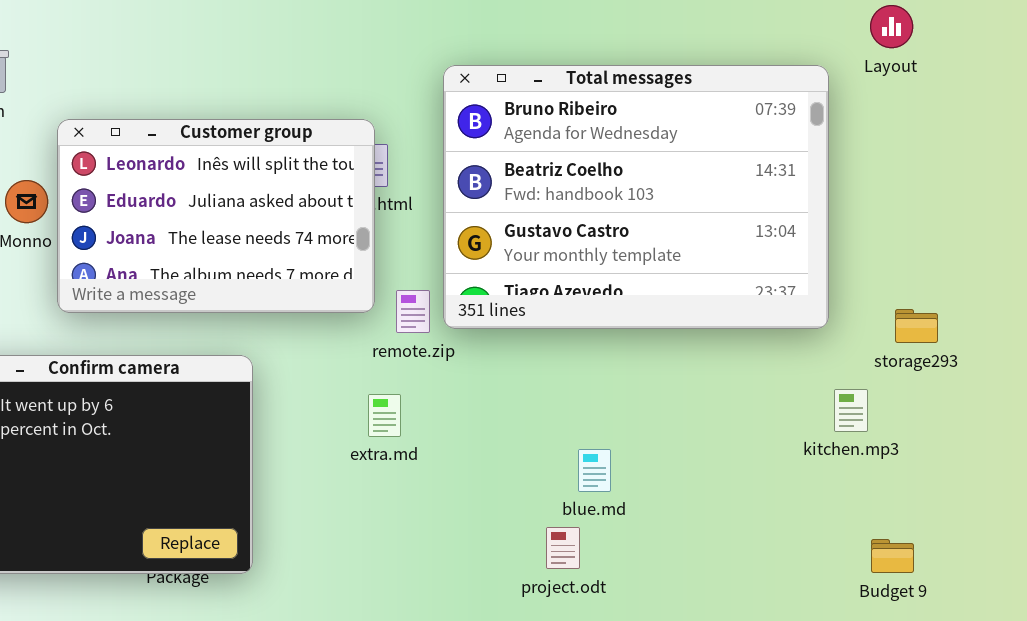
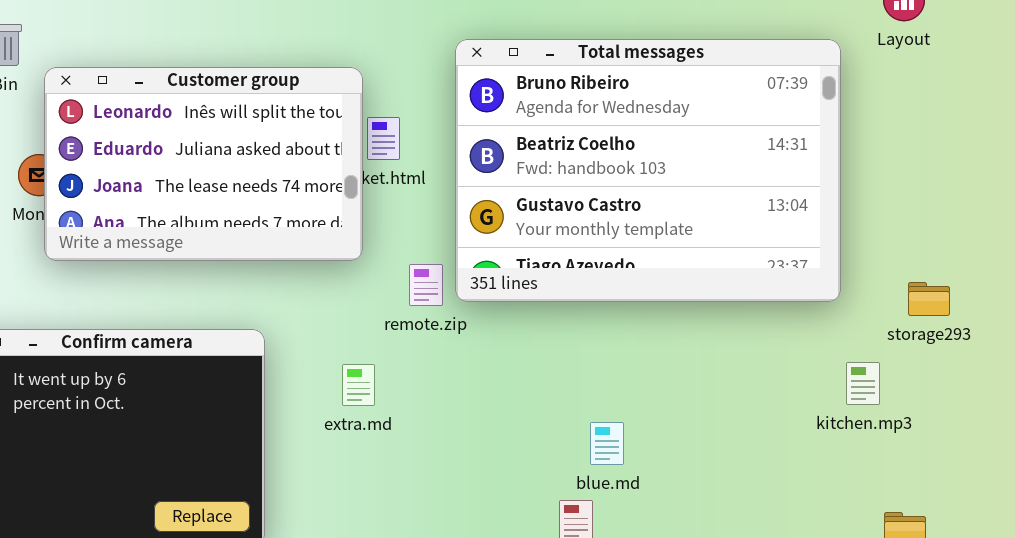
Customer group: [57,119,375,313] -> [44,67,363,261], moved
extra.md: [368,394,401,437] -> [342,364,375,406], moved

